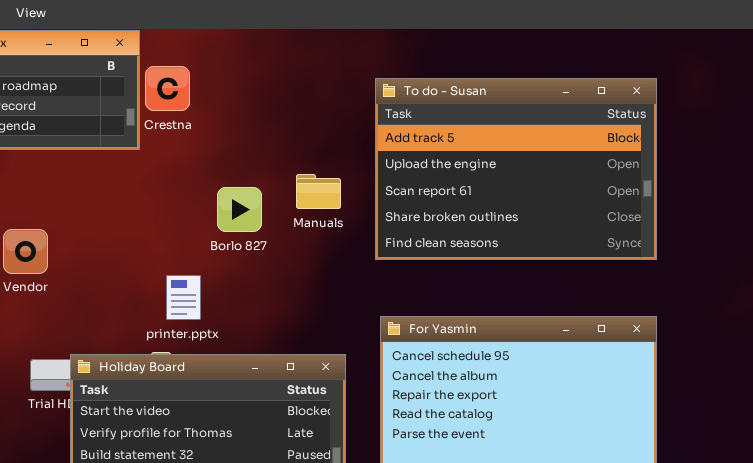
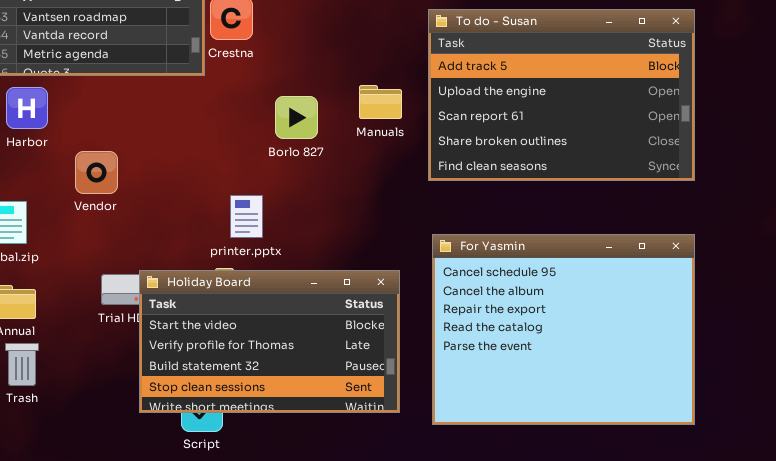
Manuals: [296,174,341,209] -> [359,85,402,119], moved
Borlo 827: [217,187,262,232] -> [275,96,318,139], moved

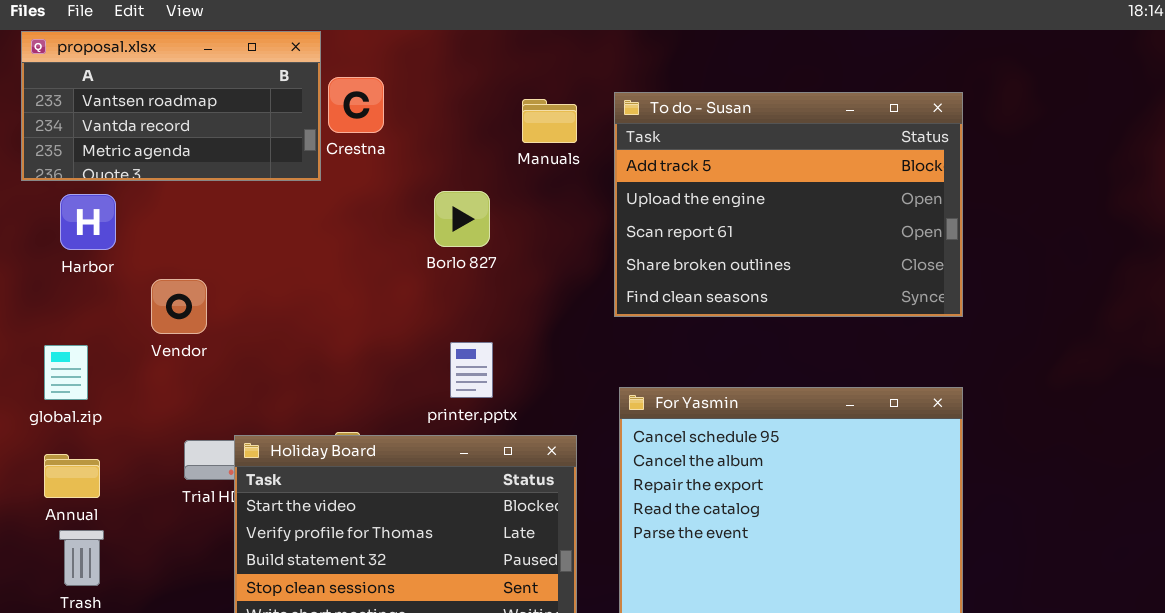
Manuals: [359,85,402,119] -> [522,99,577,143], moved
Borlo 827: [275,96,318,139] -> [434,191,490,247], moved
printer.pptx: [230,195,263,238] -> [450,342,493,398], moved

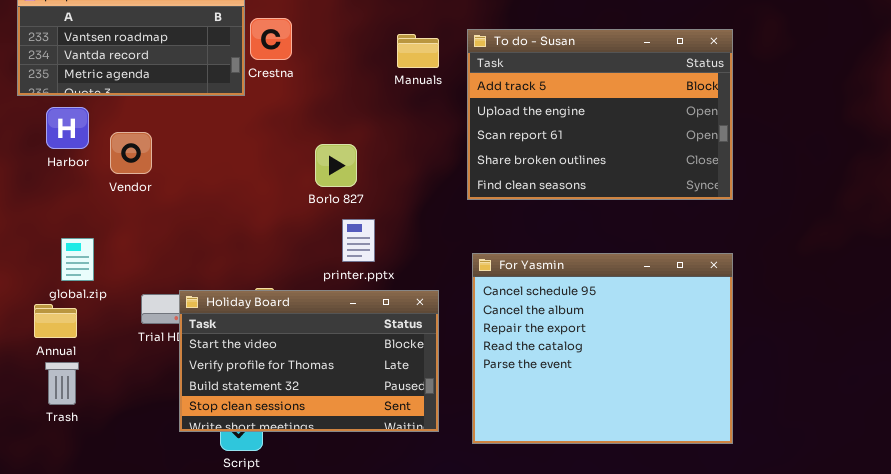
Borlo 827: [434,191,490,247] -> [315,144,357,187], moved
Vendor: [151,279,207,334] -> [110,132,152,174], moved
global.zip: [44,345,88,400] -> [61,238,94,281], moved

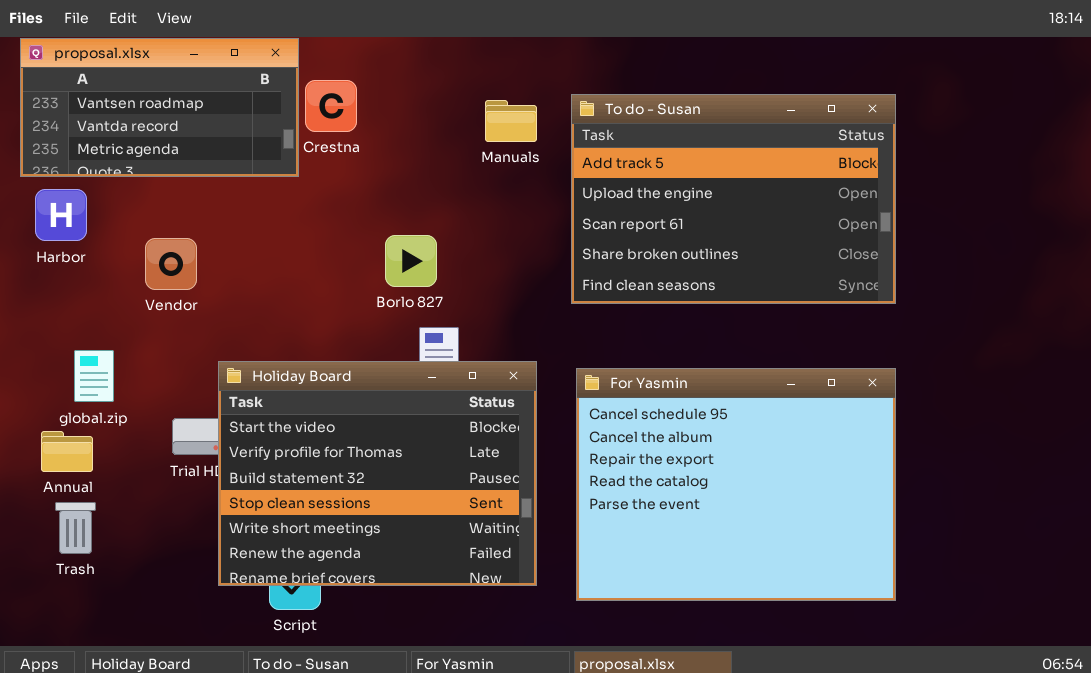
Harbor: [46,107,89,149] -> [35,189,87,241], moved
Vendor: [110,132,152,174] -> [145,238,197,290], moved
Holiday Board: [179,290,439,432] -> [218,361,537,586], resized

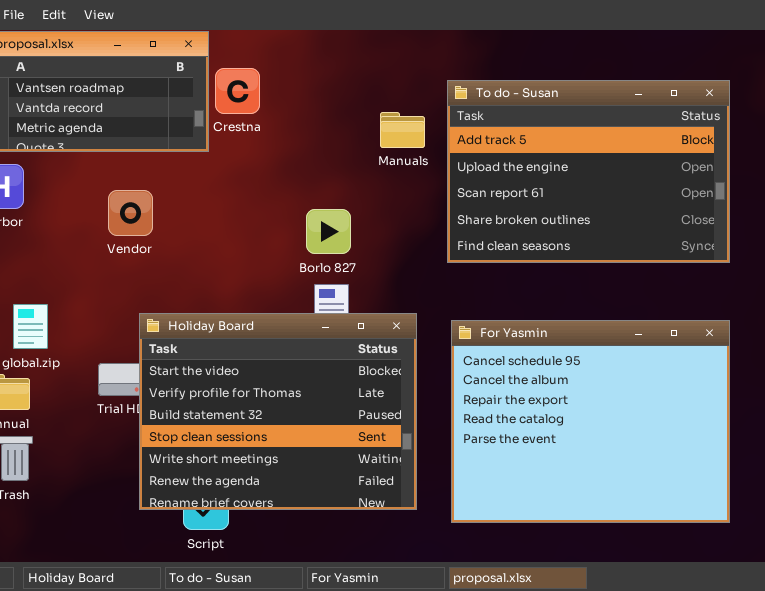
Manuals: [485,100,537,142] -> [380,112,425,148], moved
Borlo 827: [385,235,437,287] -> [306,209,351,254], moved
Vendor: [145,238,197,290] -> [108,190,153,236], moved

